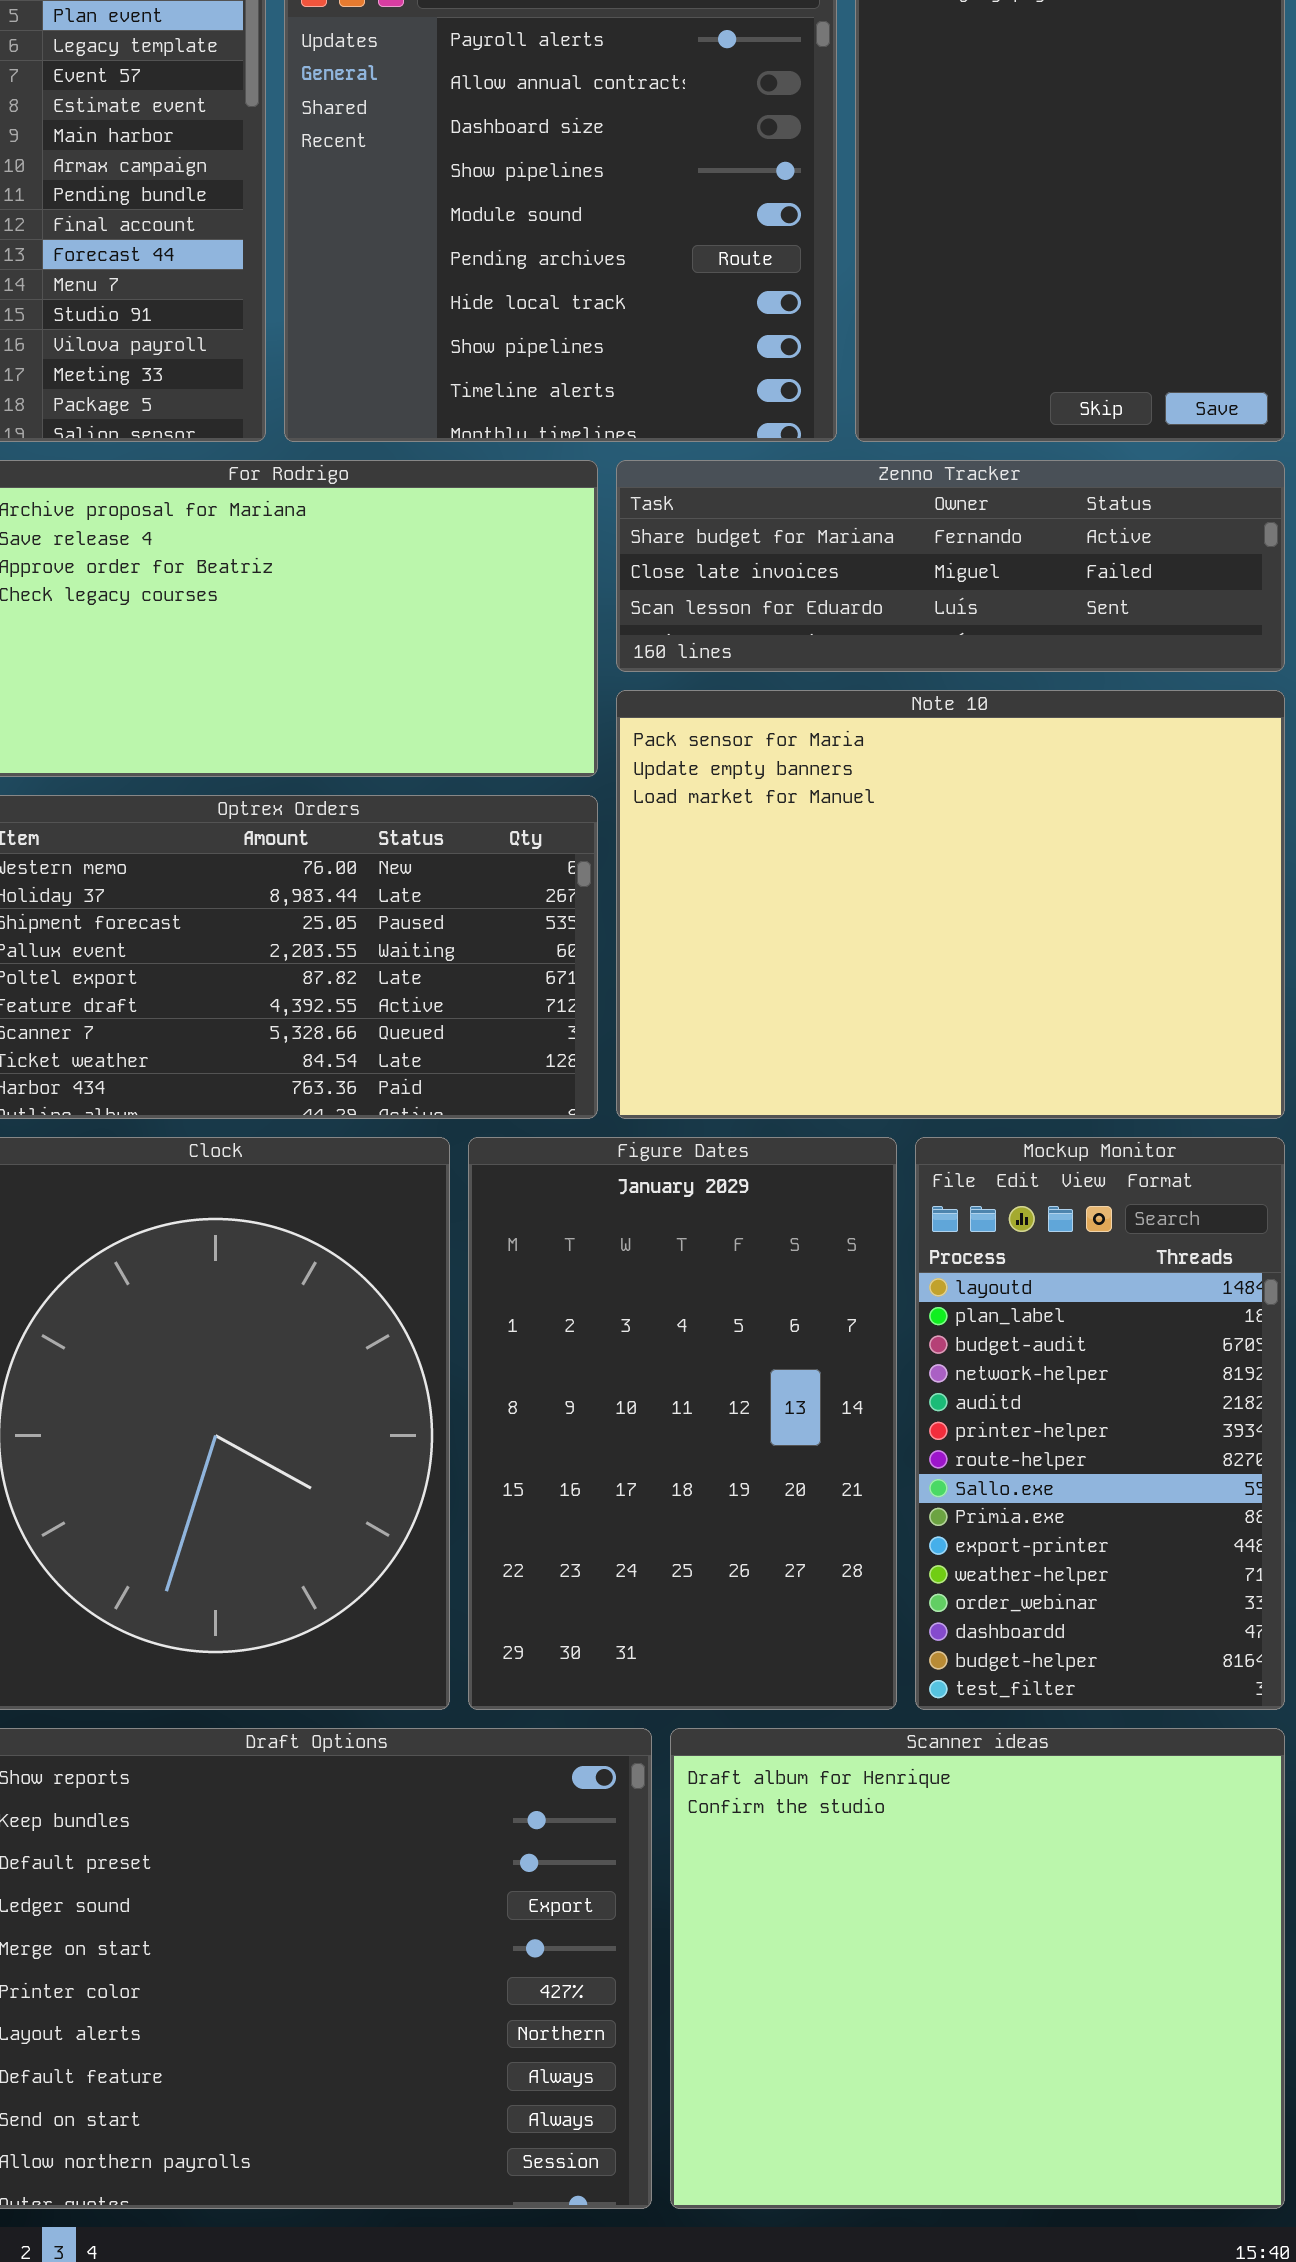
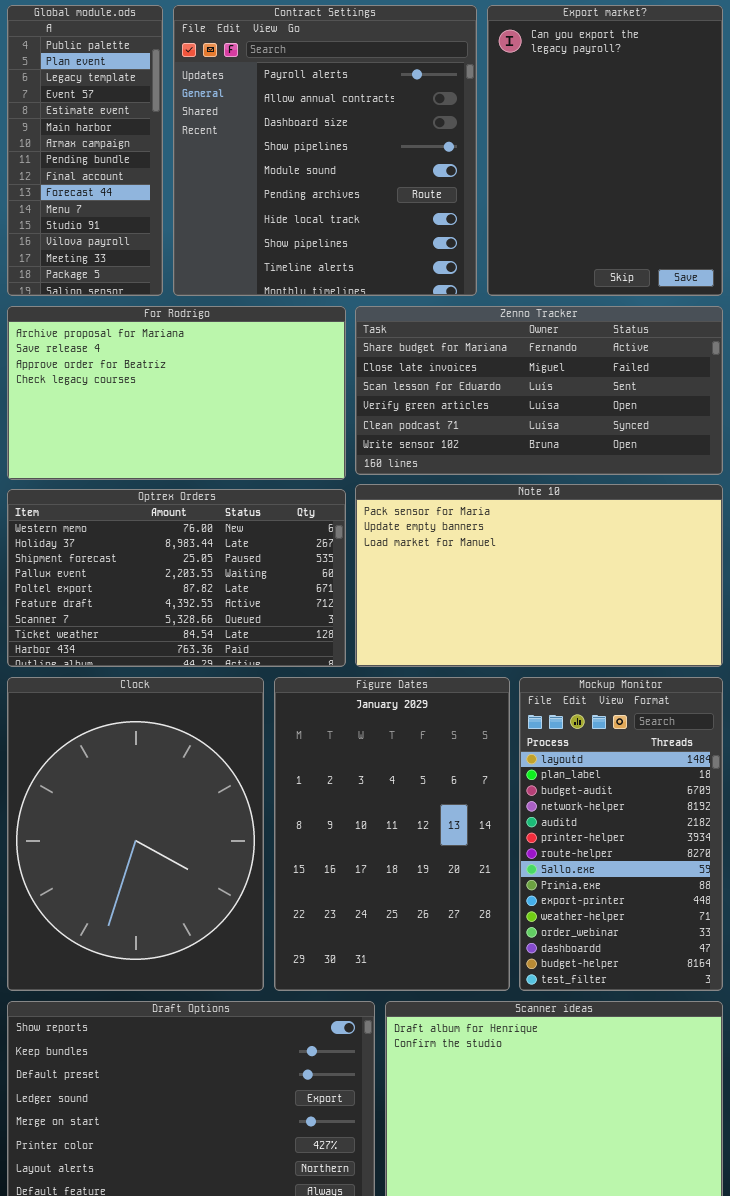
Zenno Tracker: [616,460,1285,672] -> [355,306,723,475], resized
Note 10: [616,690,1285,1119] -> [355,484,723,667], resized

